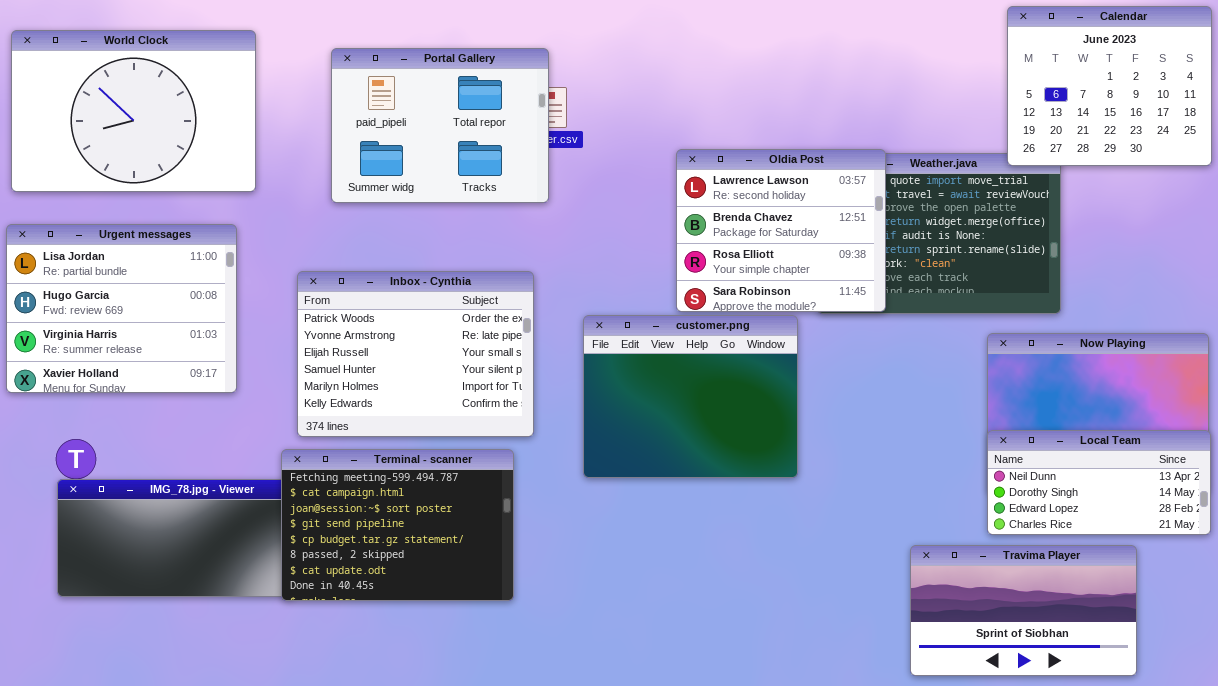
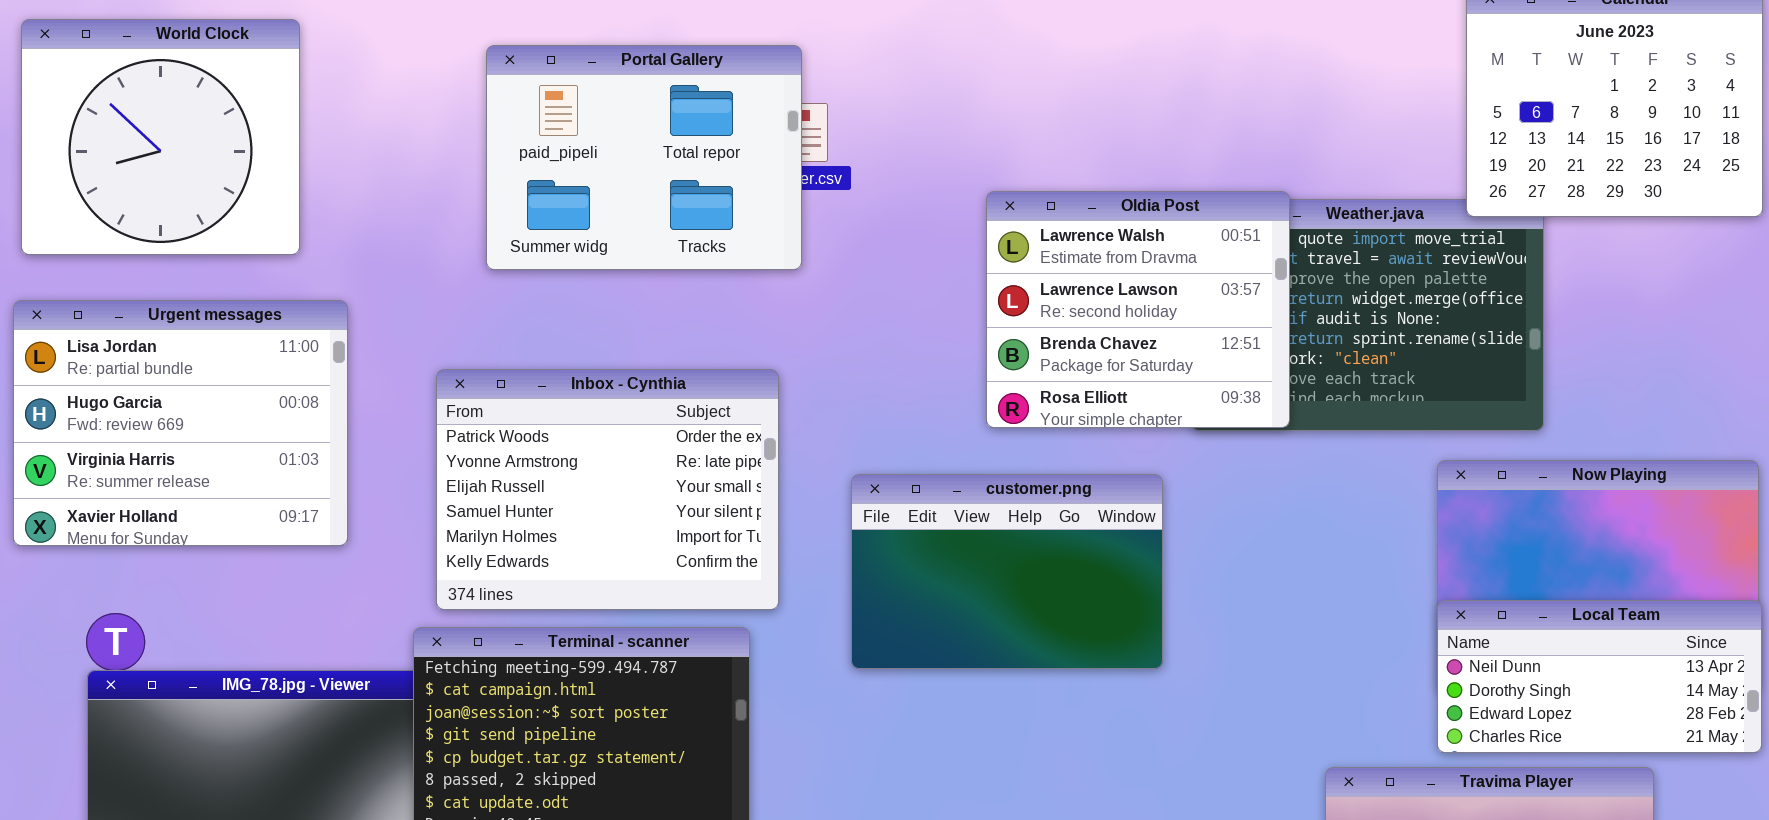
World Clock: [11,30,256,192] -> [21,19,300,255], resized
Oldia Post: [676,149,886,312] -> [986,191,1290,428], scrolled up 1 row
customer.png: [583,315,798,478] -> [851,474,1163,669], resized

